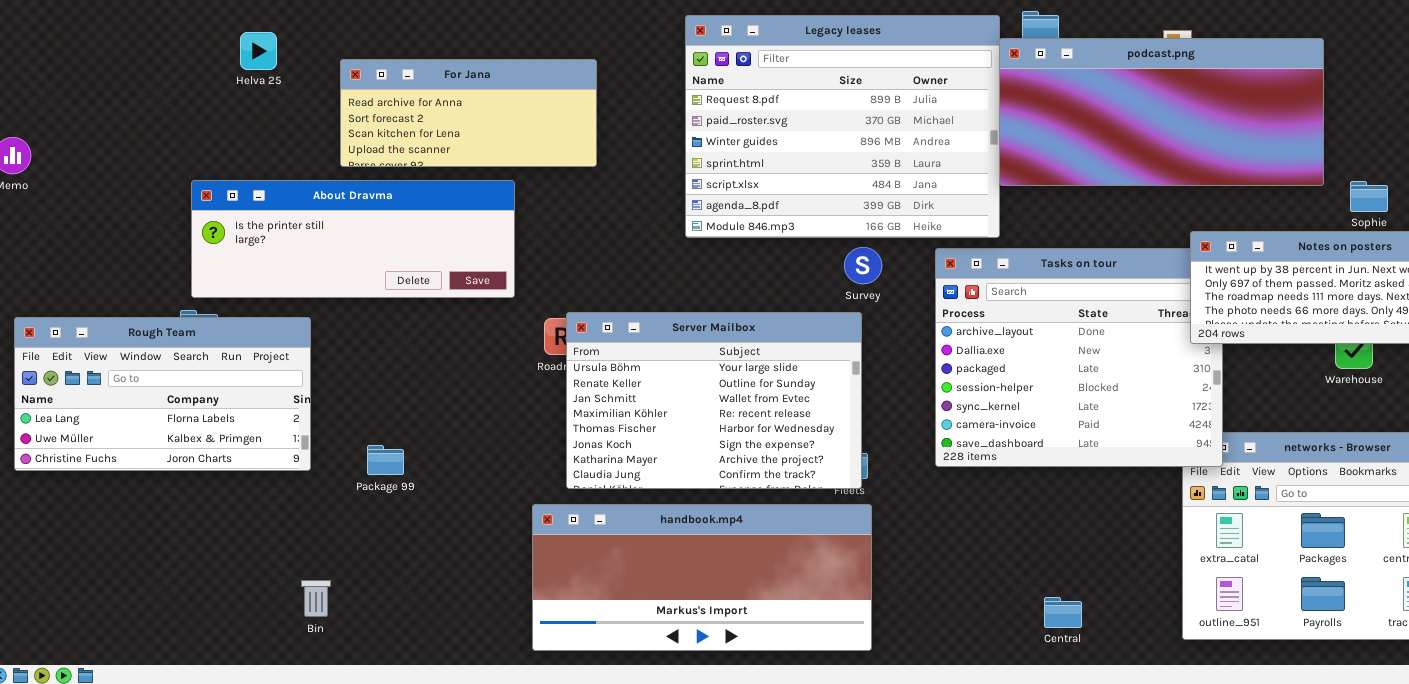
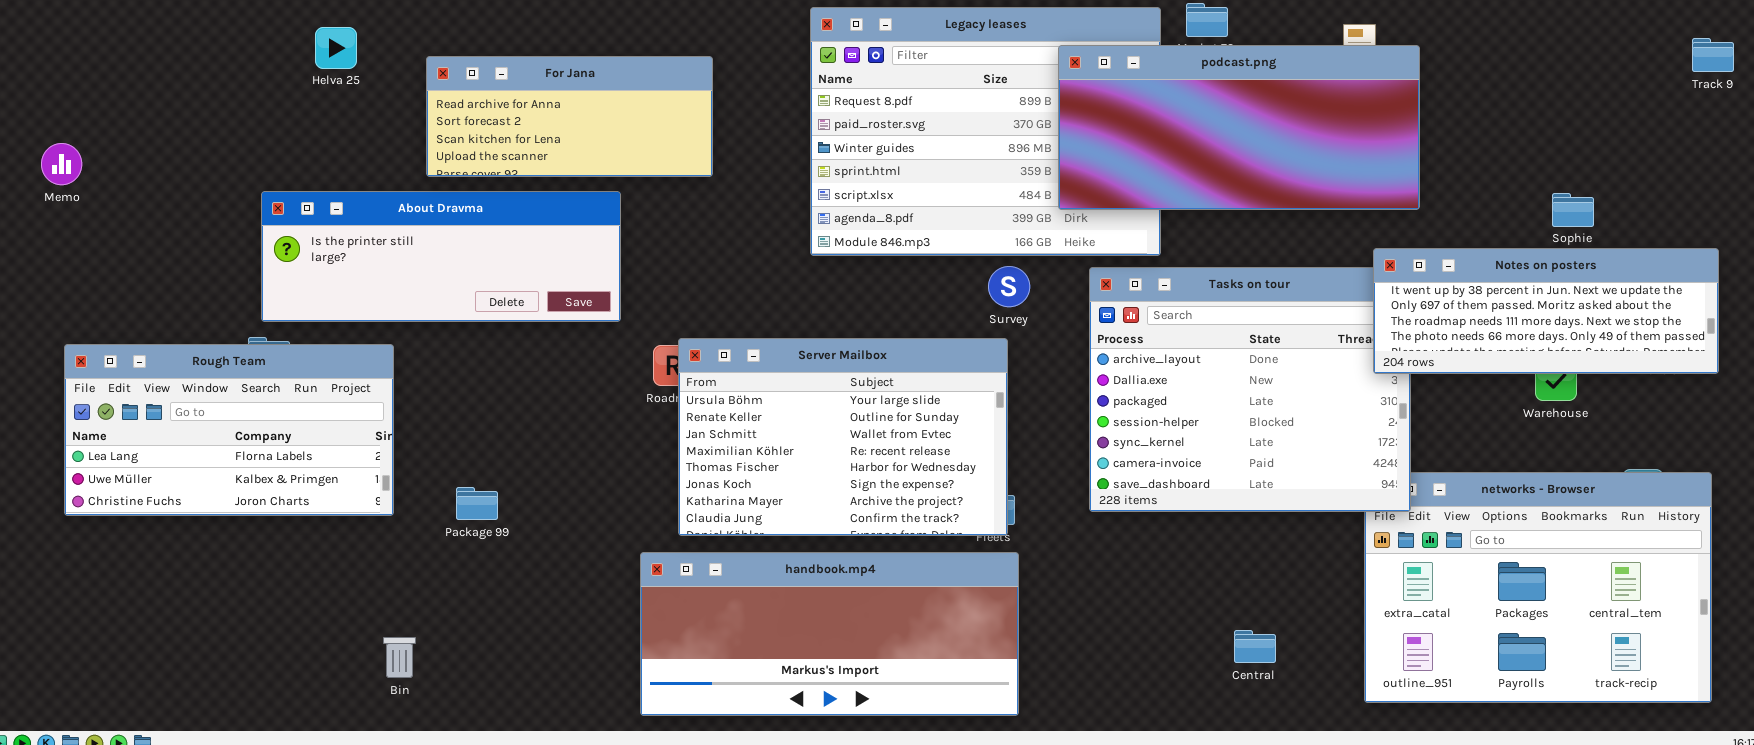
podcast.png: [999,38,1324,186] -> [1058,45,1420,210], moved
Central: [1044,597,1082,628] -> [1234,630,1276,663], moved

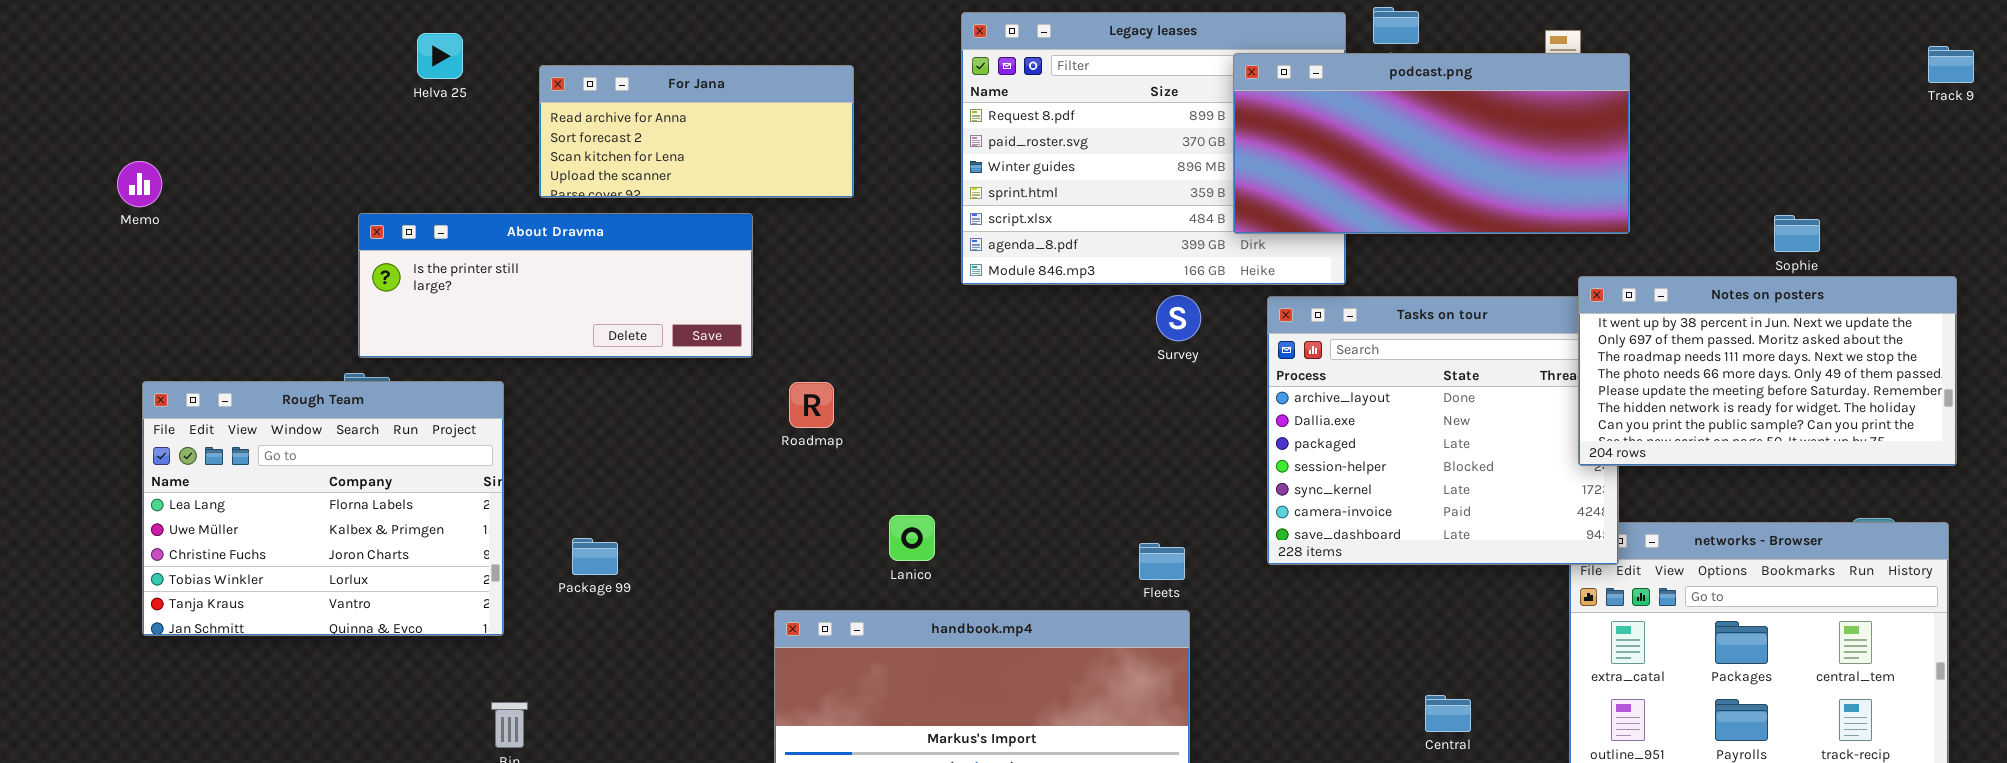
Notes on posters: [1373,248,1719,374] -> [1578,276,1957,466], resized
Server Mailbox: [678,338,1008,536] -> none, closed
Rough Team: [64,344,394,516] -> [142,381,504,636], resized

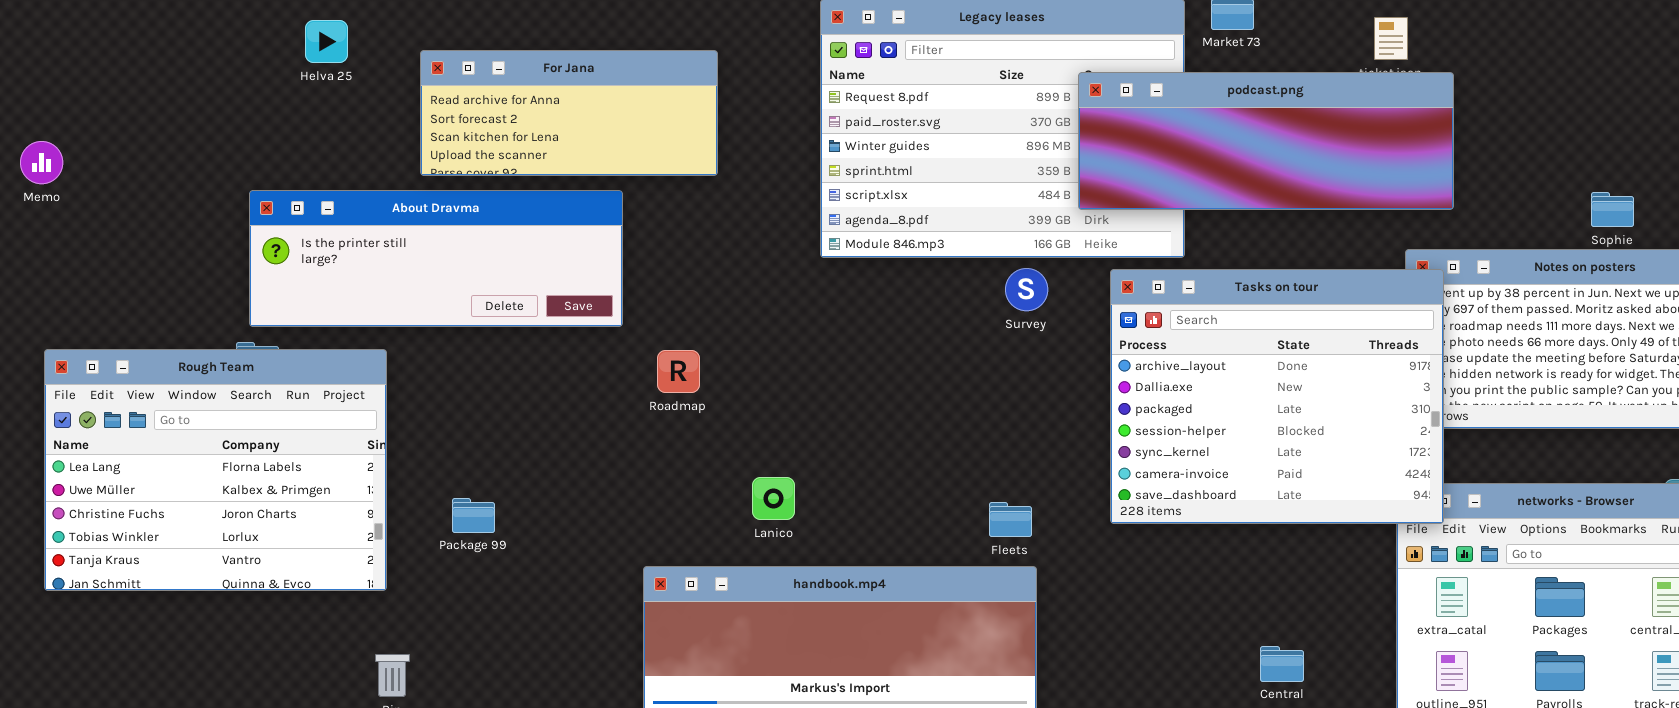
podcast.png: [1233,53,1630,234] -> [1078,72,1454,210], resized
Tasks on tour: [1267,296,1619,565] -> [1110,269,1444,524], raised

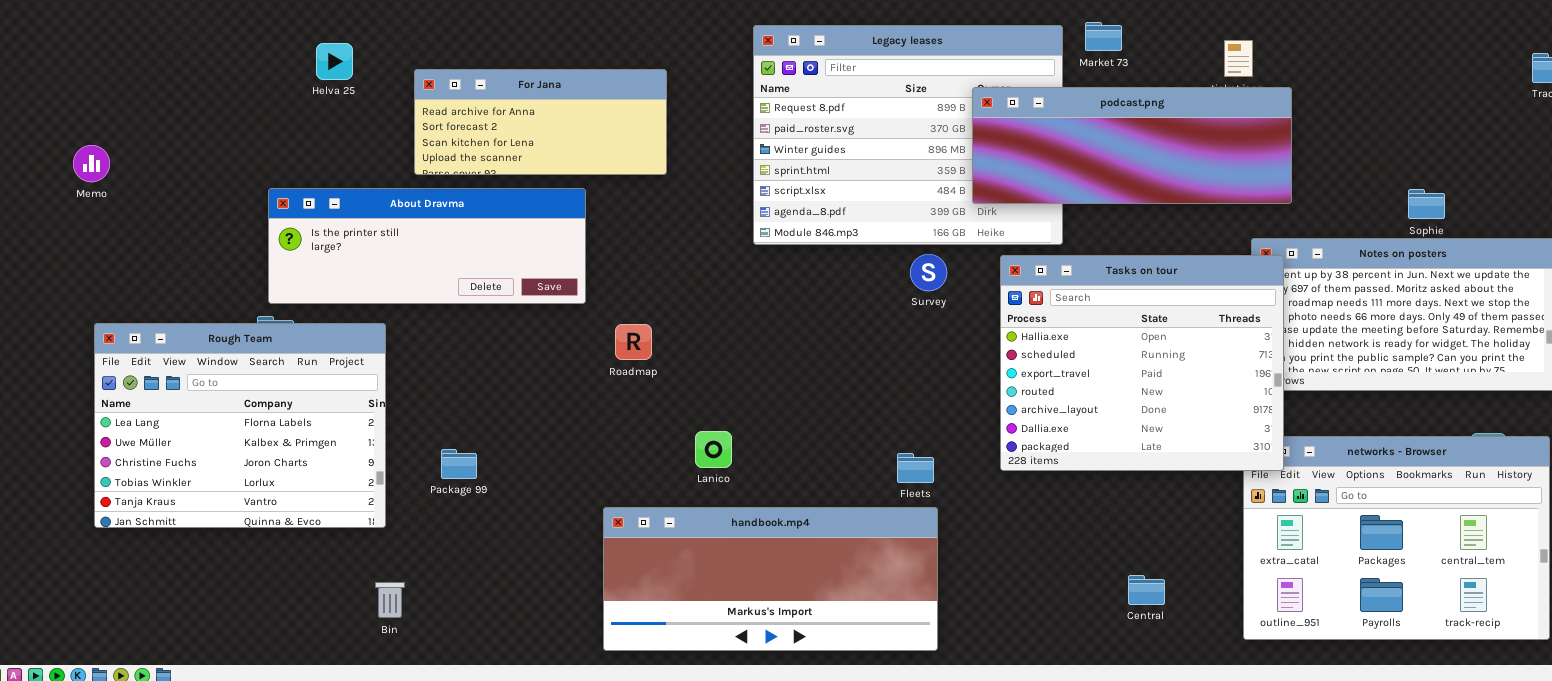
Tasks on tour: [1110,269,1444,524] -> [1000,255,1284,471], scrolled up 4 rows

